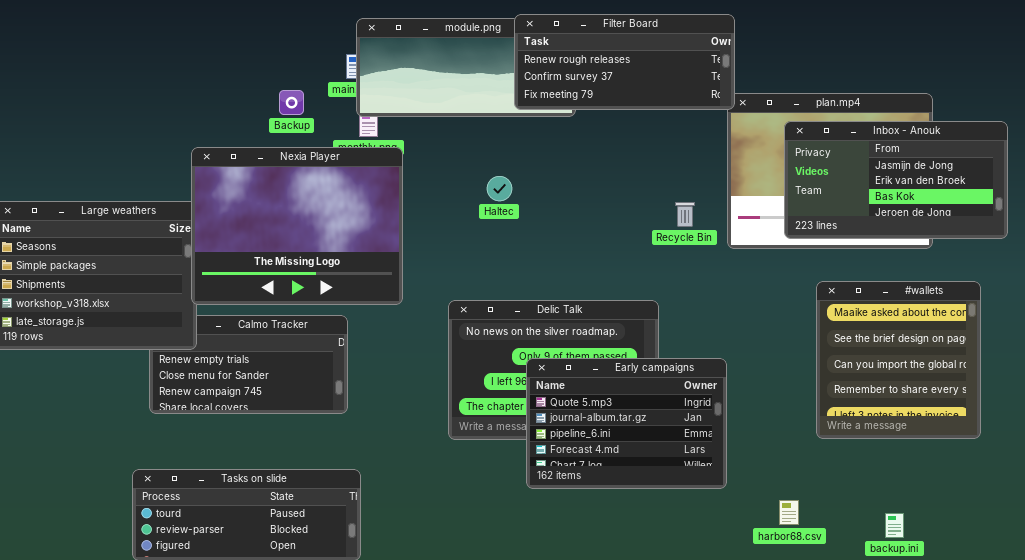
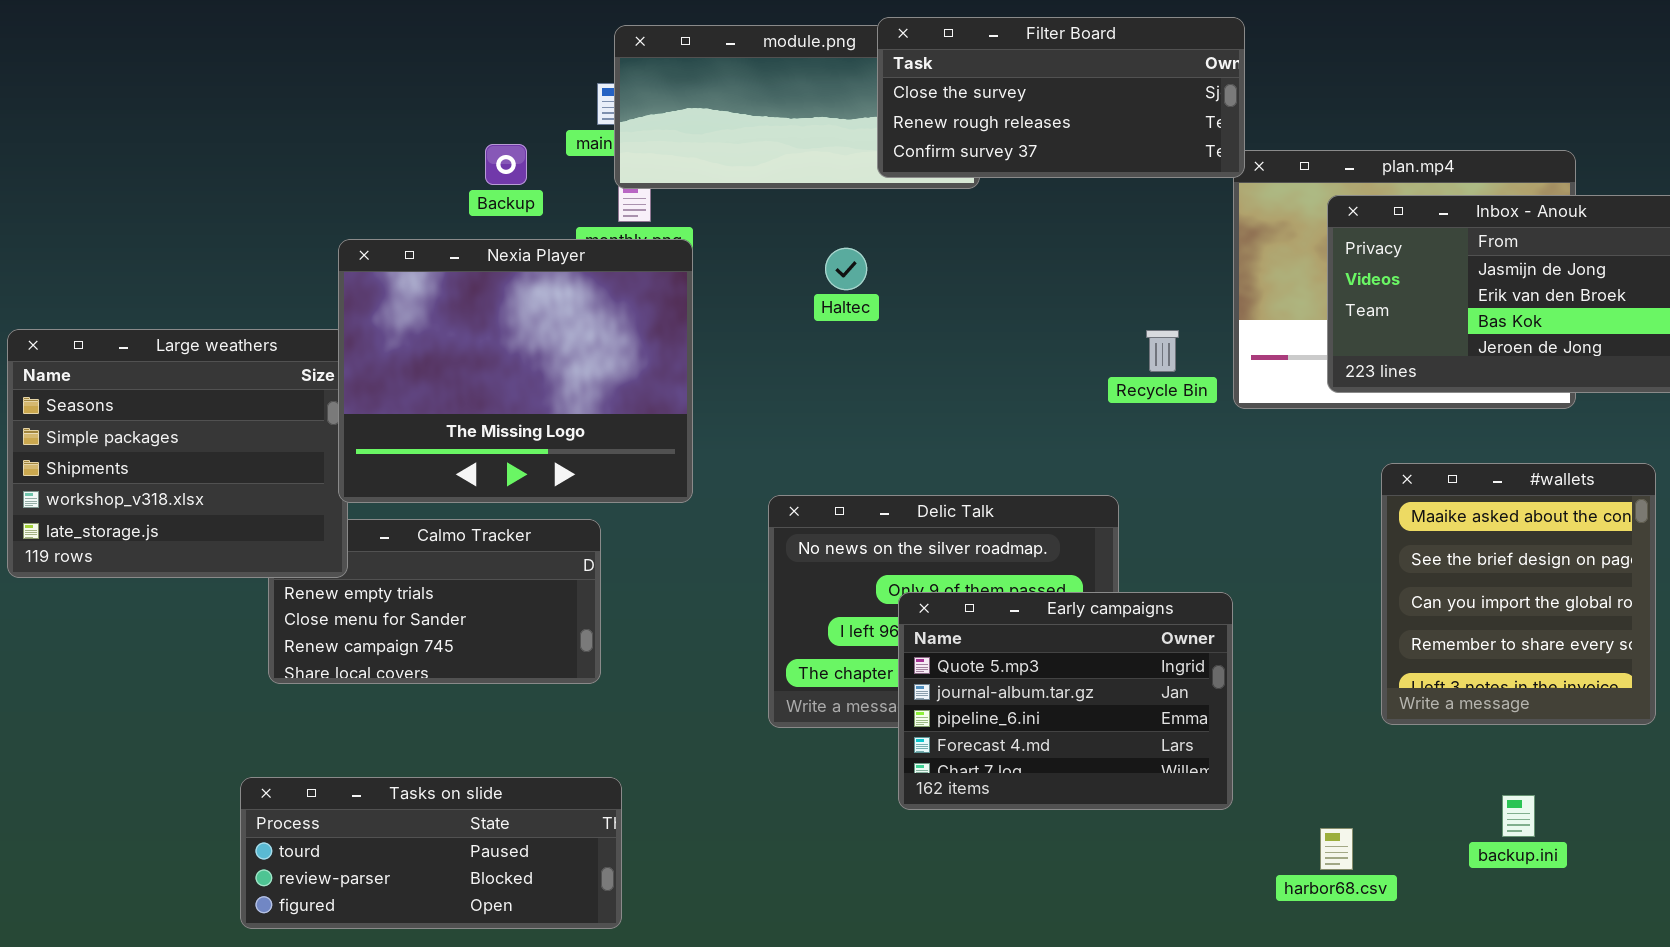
Filter Board: [514,14,735,110] -> [877,17,1245,178], scrolled up 1 row
Haltec: [487,176,512,201] -> [825,248,867,290], moved
backup.ini: [885,513,904,538] -> [1502,795,1535,837], moved

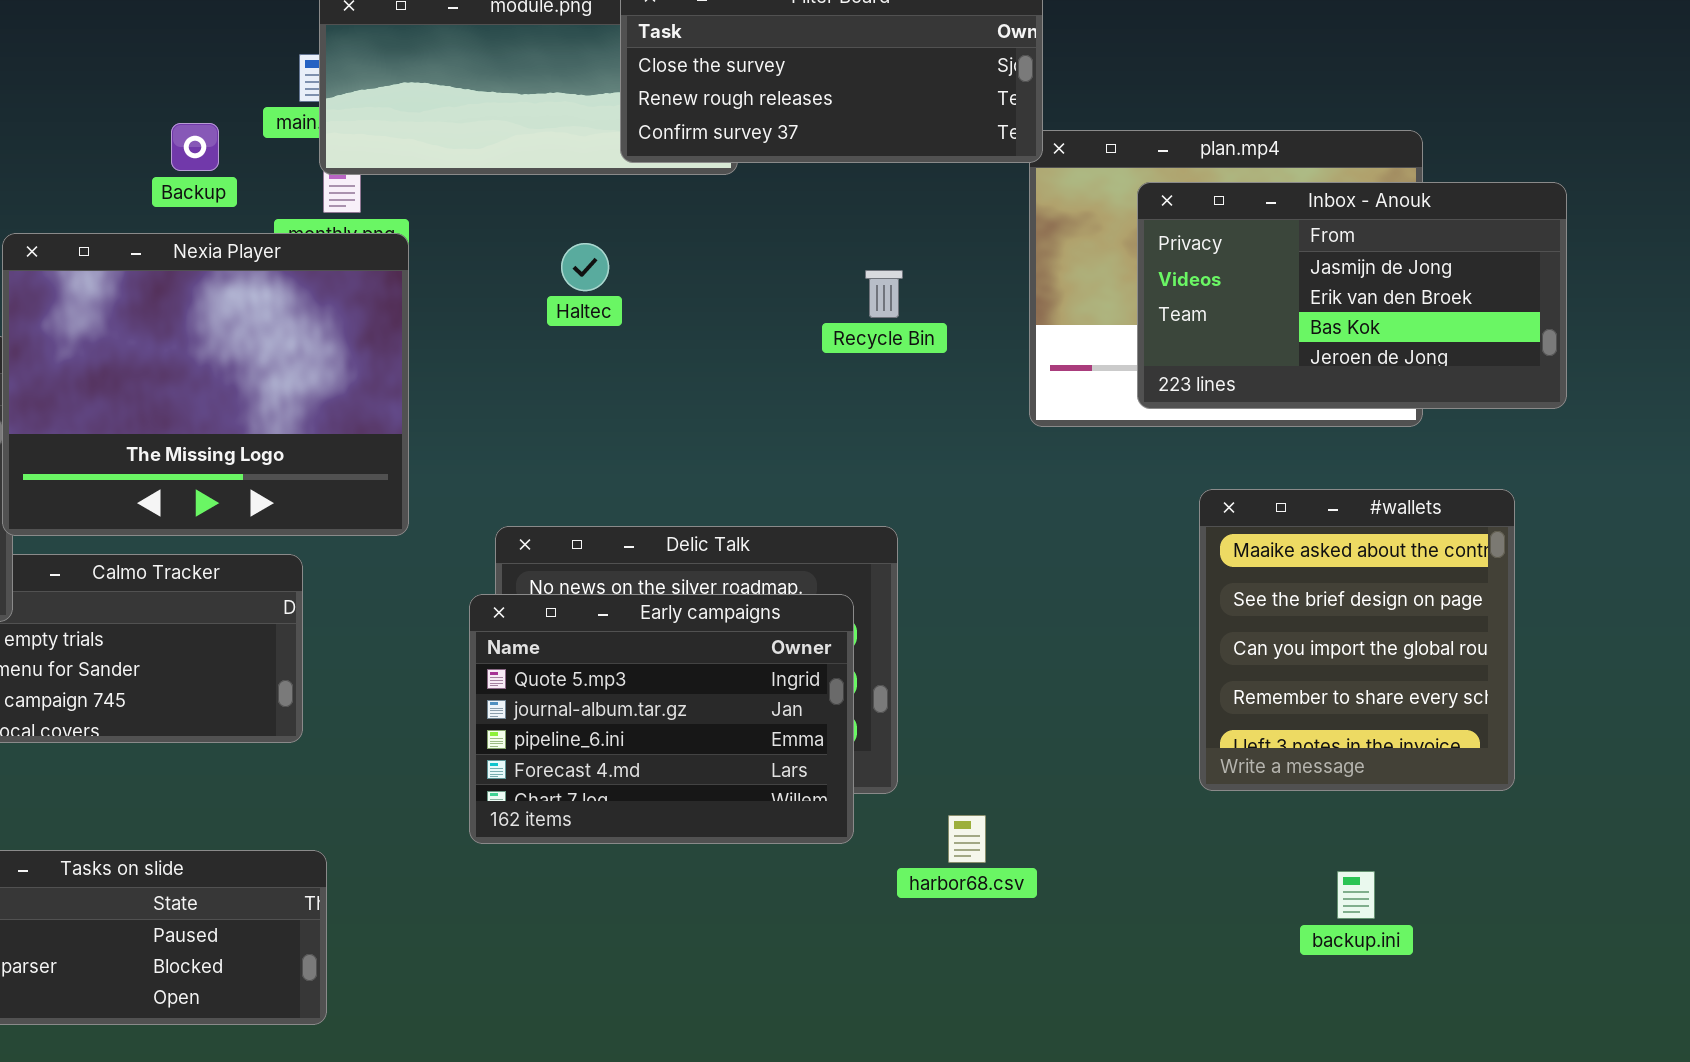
Recycle Bin: [1146,330,1179,372] -> [865,270,903,318], moved
Early campaigns: [898,592,1233,810] -> [469,594,854,844], moved
harbor68.csv: [1320,828,1353,870] -> [948,815,986,863], moved

